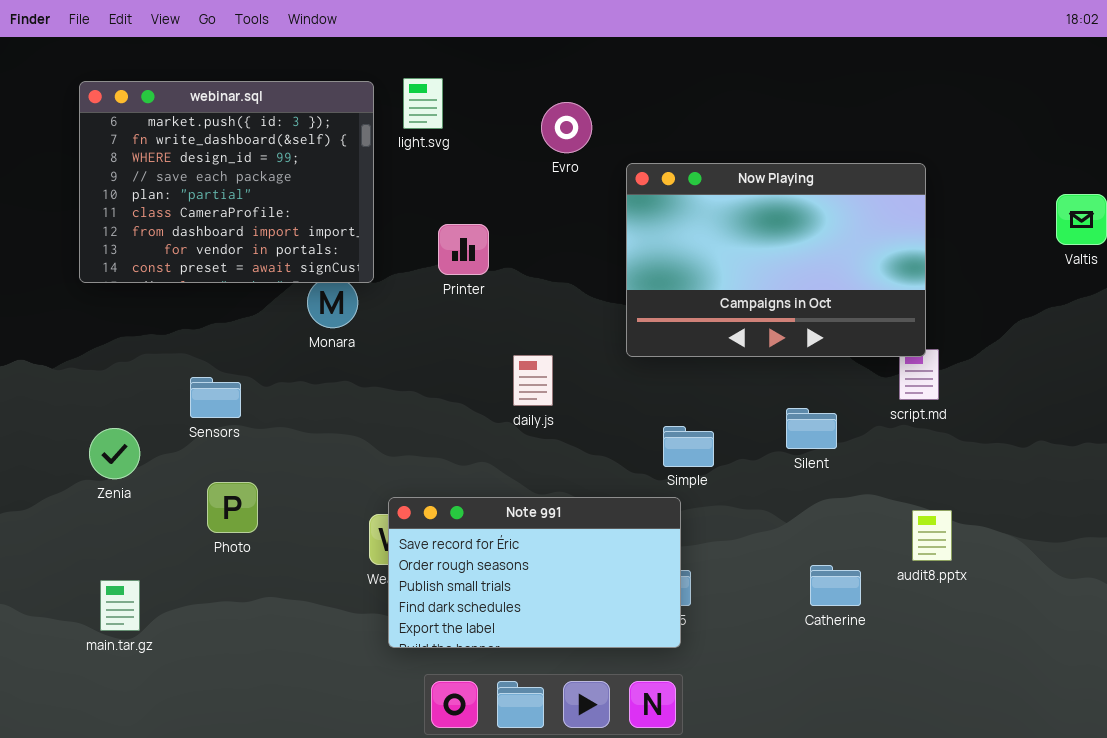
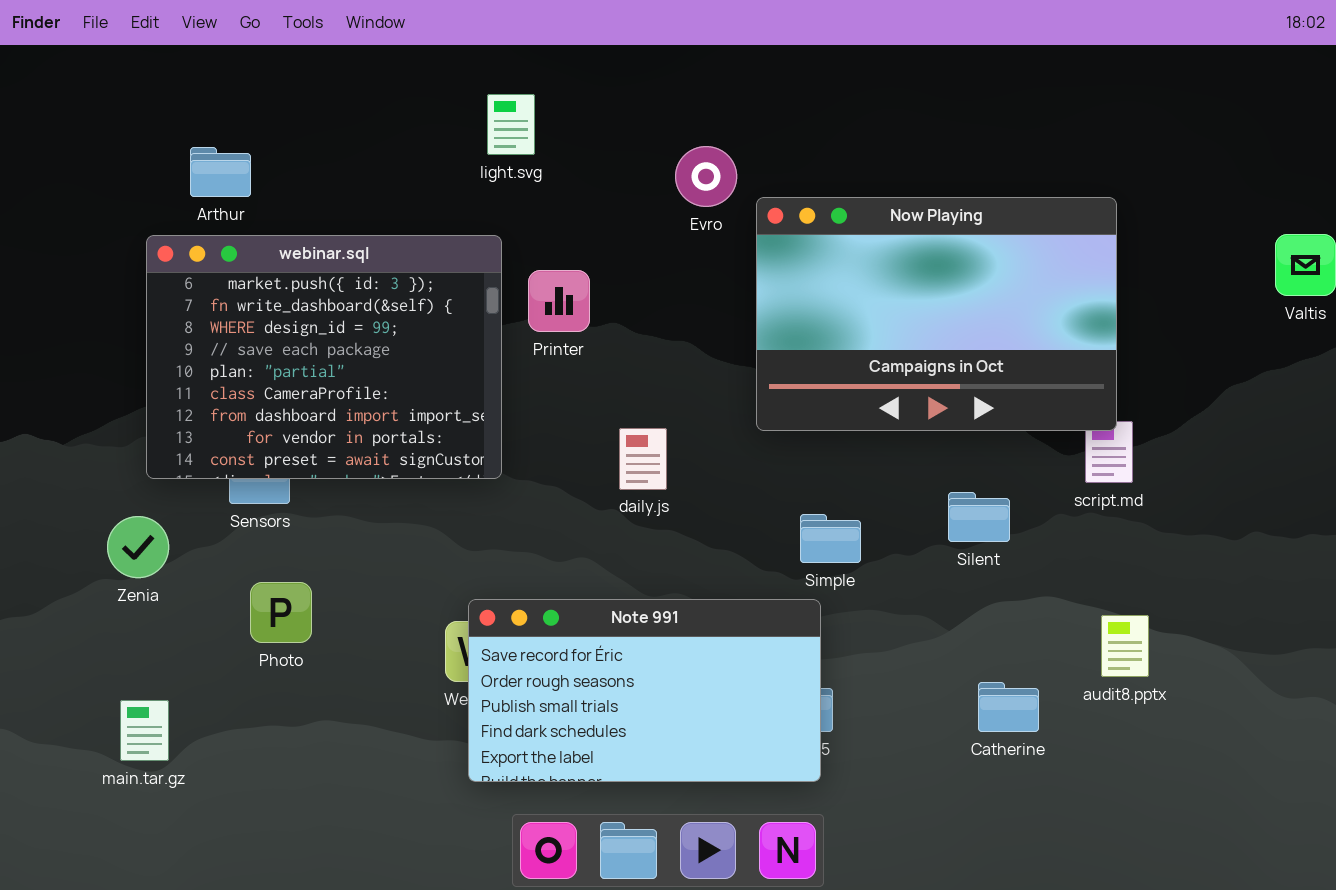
webinar.sql: [79,81,374,283] -> [146,235,502,479], moved
Evro: [541,102,592,153] -> [675,146,737,207], moved

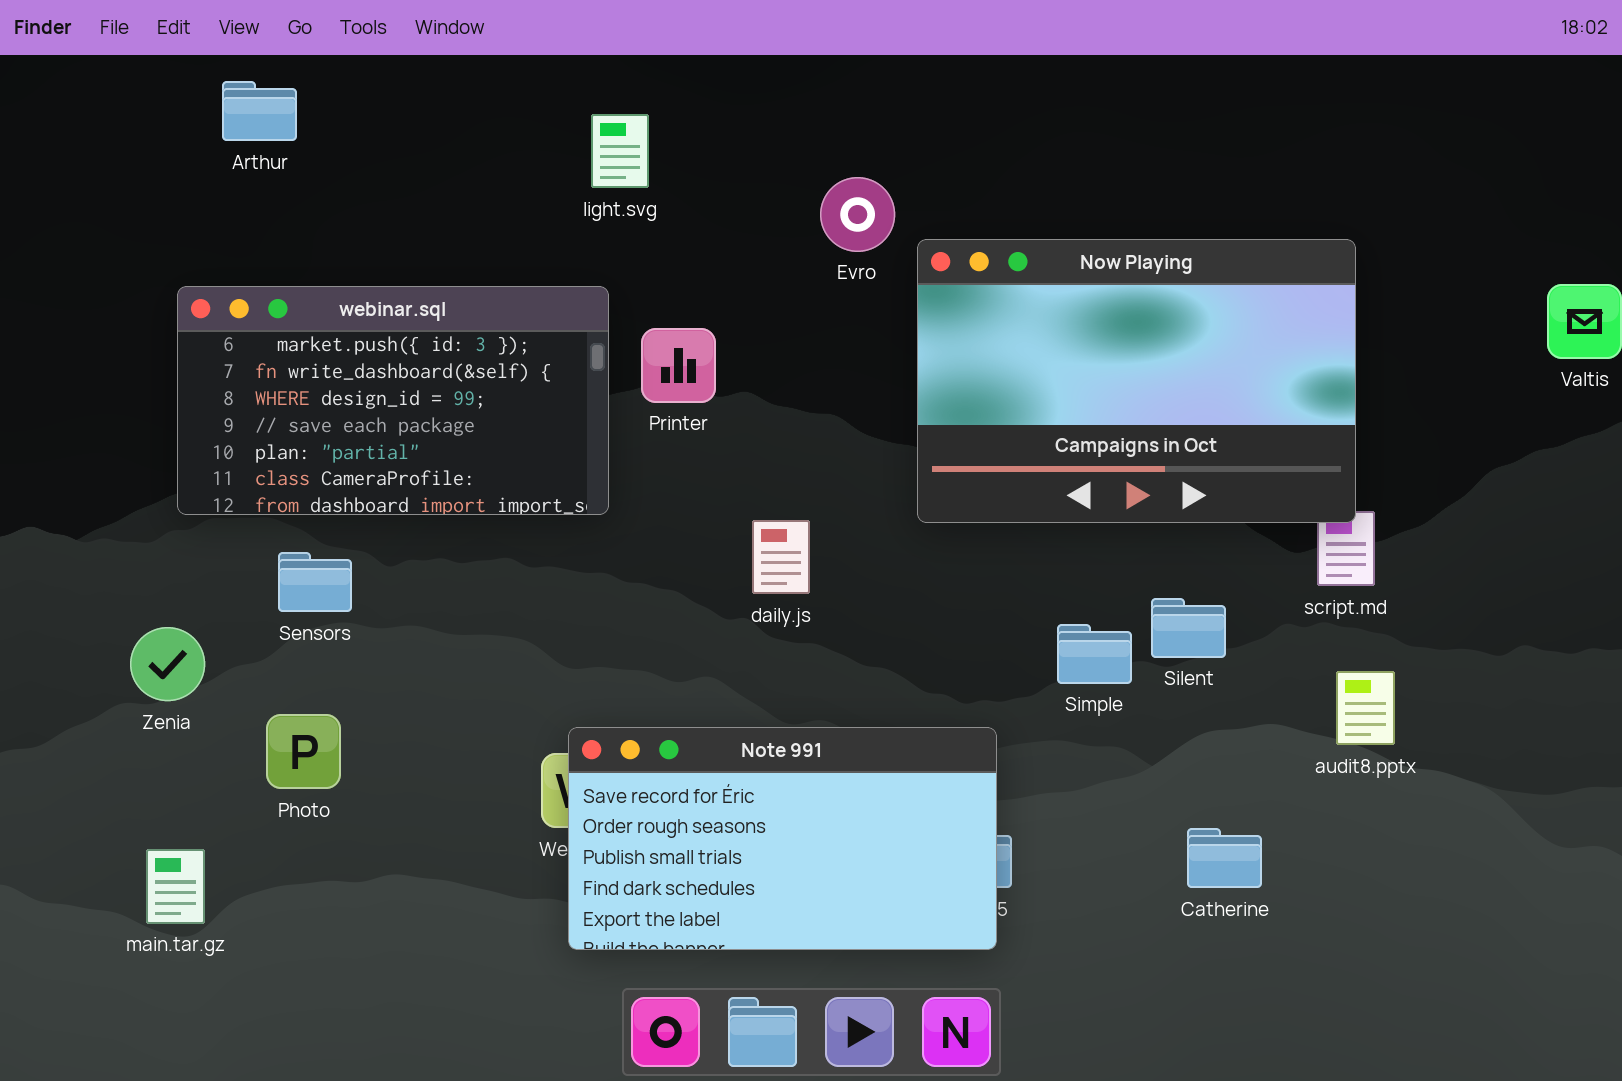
Arthur: [190,147,251,197] -> [222,81,297,141], moved
webinar.sql: [146,235,502,479] -> [177,286,609,515], resized
Simple: [800,514,861,563] -> [1057,624,1132,684], moved
Photo: [250,582,312,643] -> [266,714,341,789], moved
audit8.pptx: [1101,615,1149,677] -> [1336,671,1395,745], moved

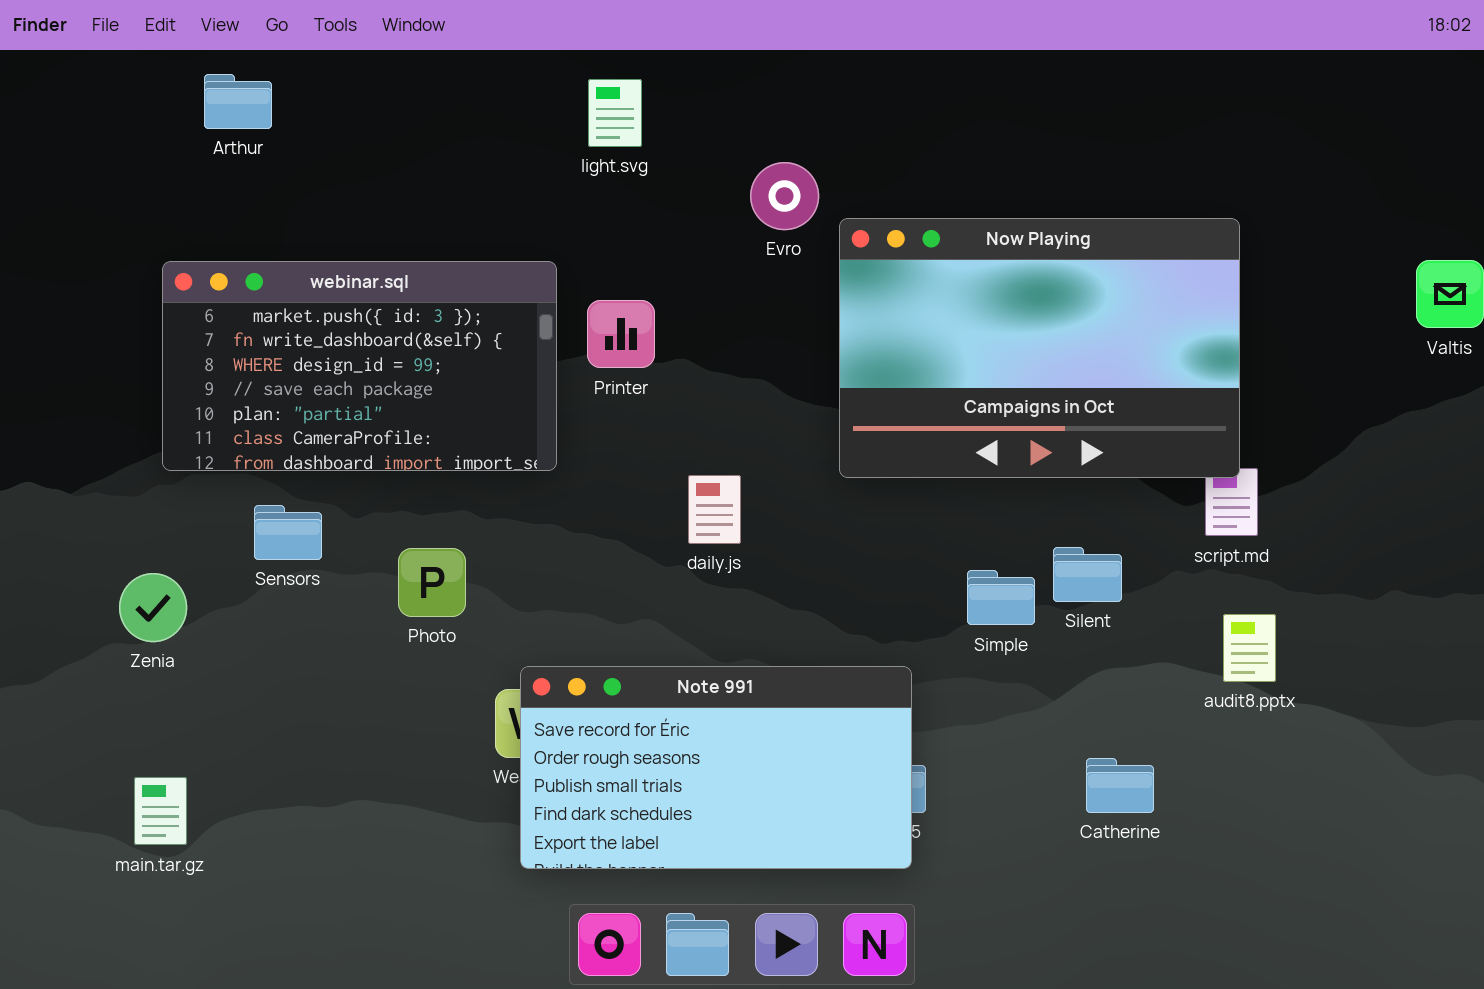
light.svg: [591,114,649,188] -> [588,79,642,147], moved
Photo: [266,714,341,789] -> [398,548,466,617], moved

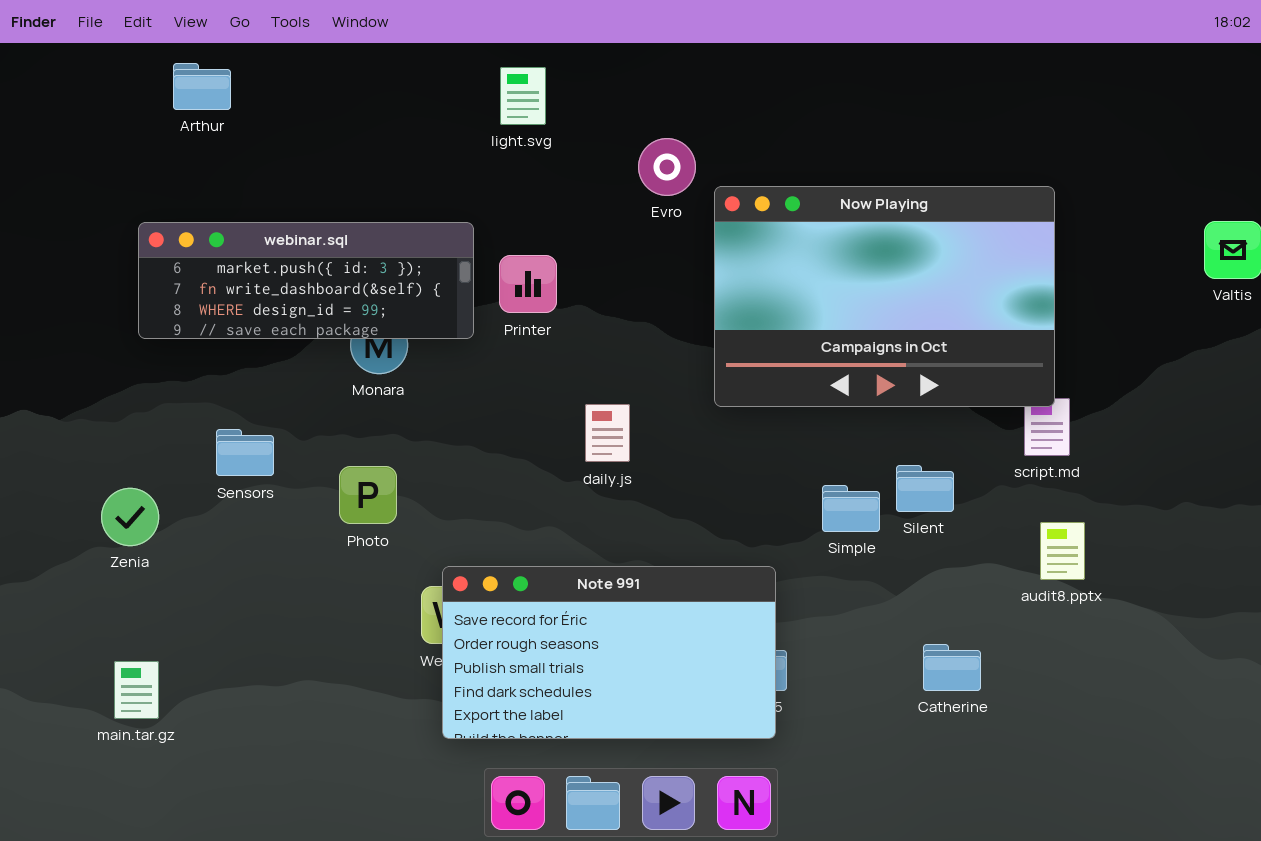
webinar.sql: [162,261,557,471] -> [138,222,474,339], resized

